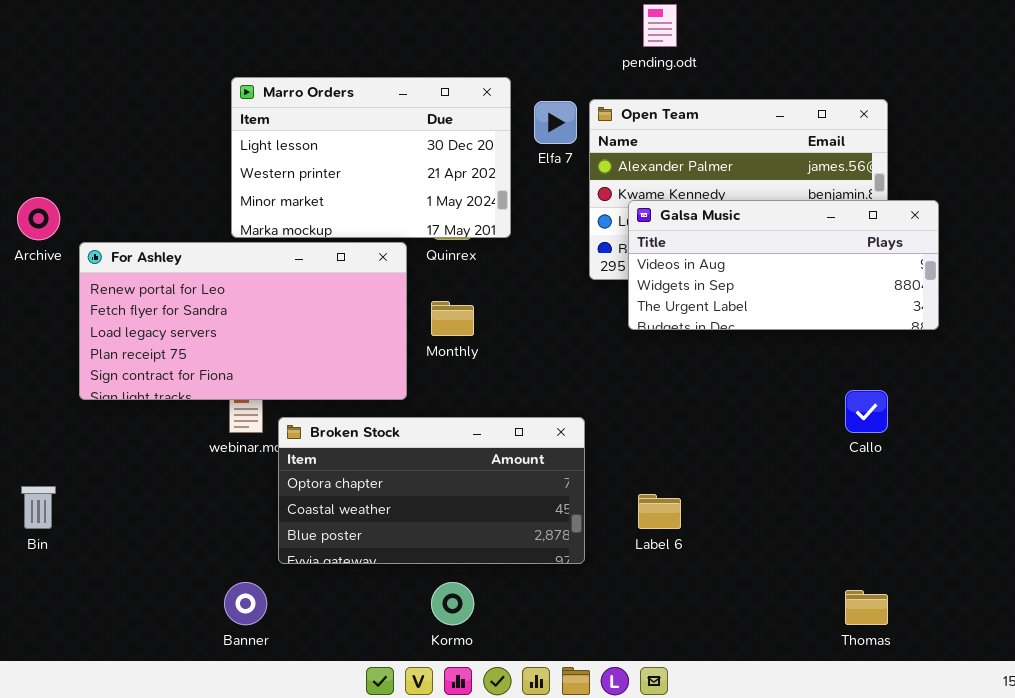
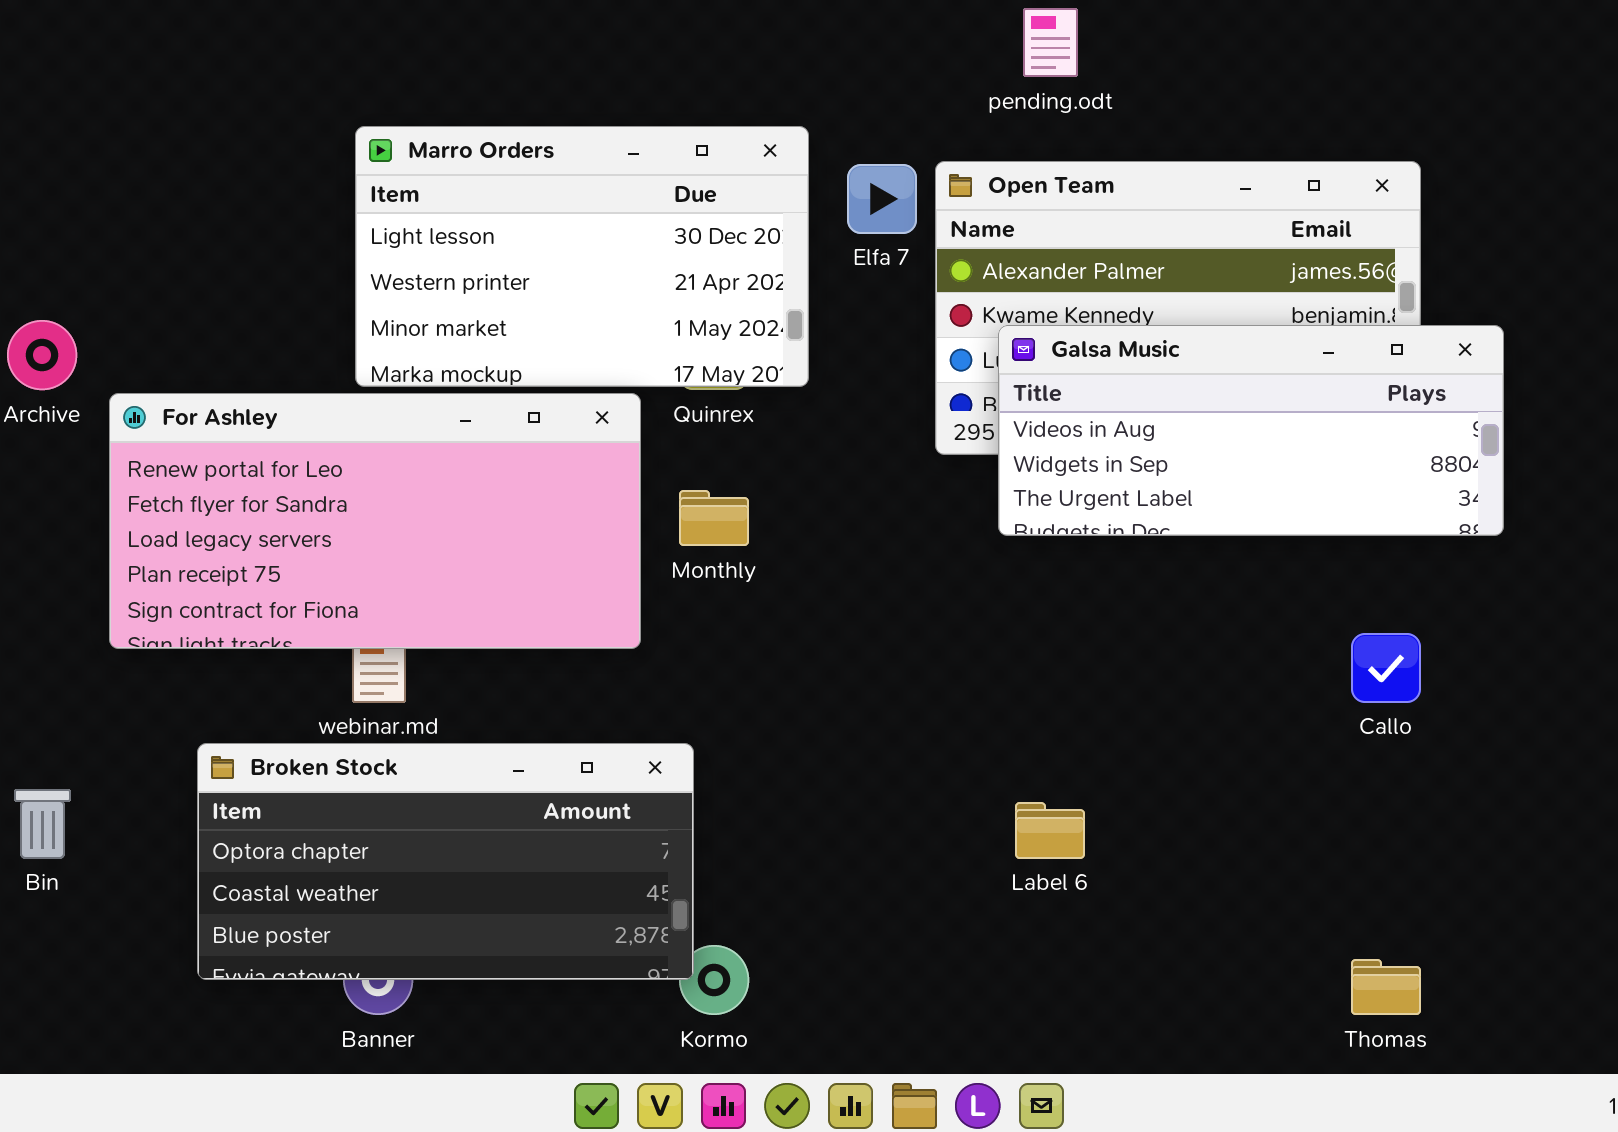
Broken Stock: [278,417,585,564] -> [197,743,694,980], moved

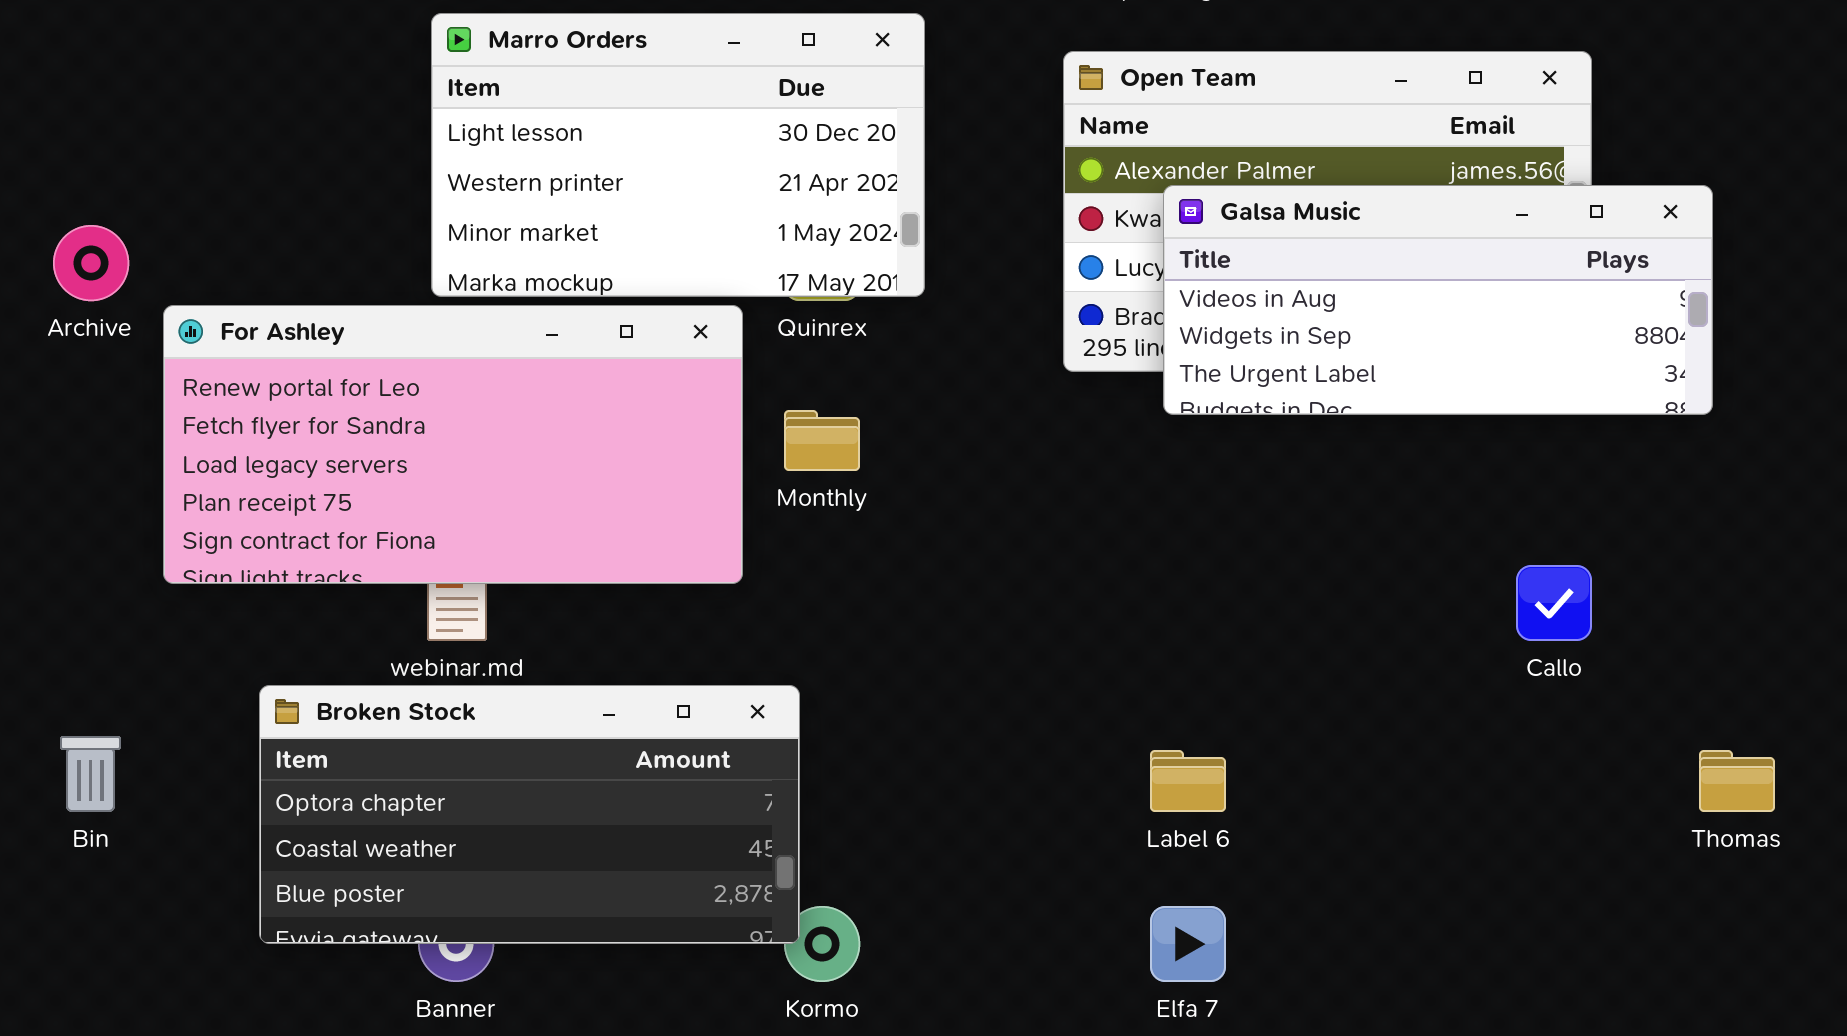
Elfa 7: [847,164,917,234] -> [1150,906,1226,982], moved
Galsa Music: [998,325,1504,536] -> [1163,185,1713,415], moved
Thomas: [1351,959,1421,1015] -> [1699,750,1775,812], moved

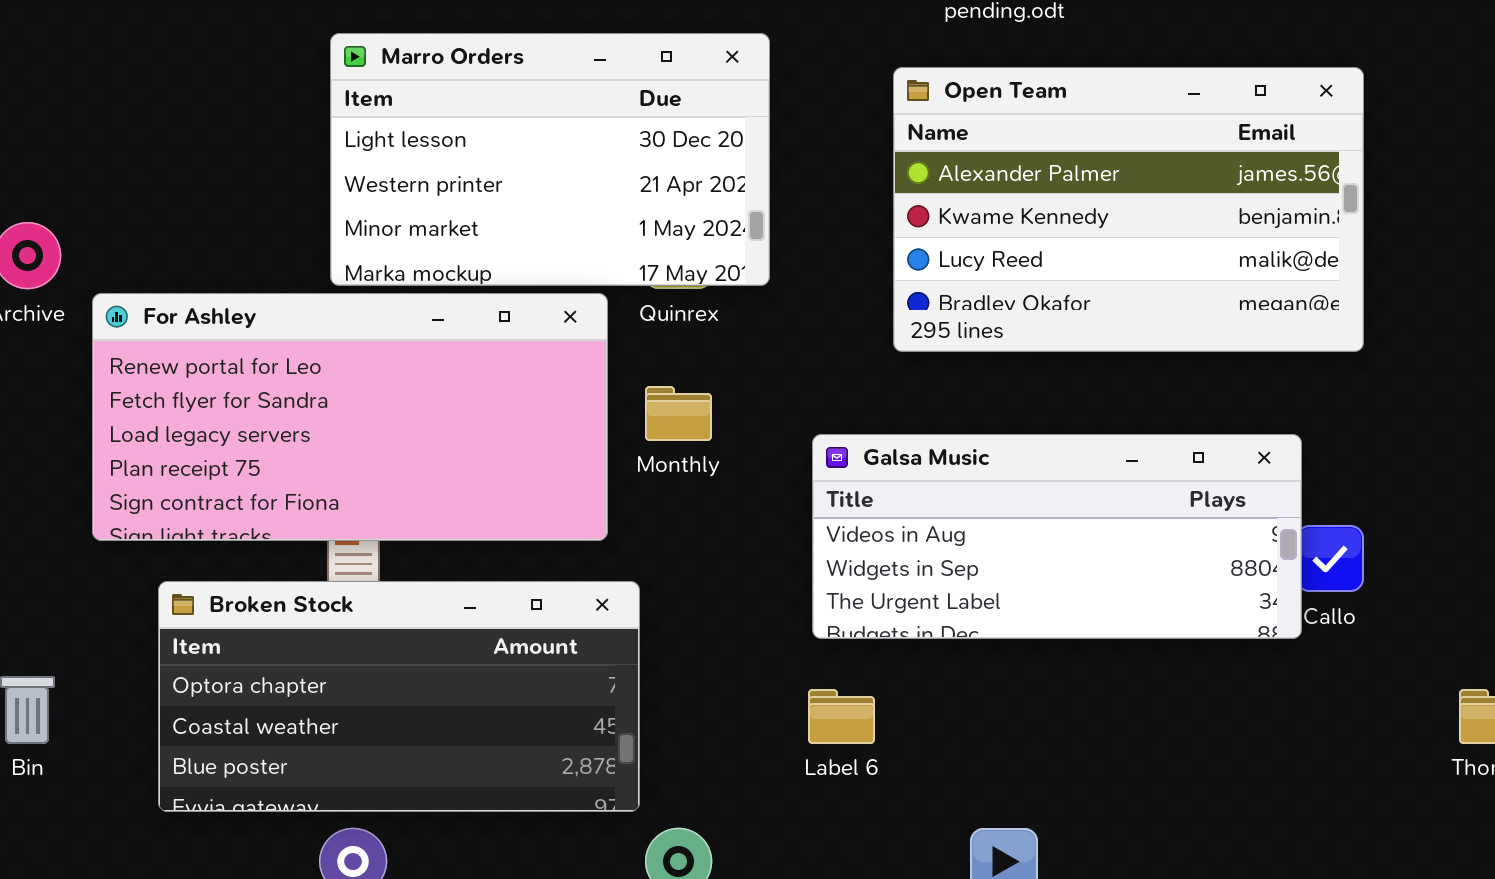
Galsa Music: [1163,185,1713,415] -> [812,434,1302,639], moved
Broken Stock: [259,685,800,944] -> [158,581,640,812], moved
Label 6: [1150,750,1226,812] -> [808,689,875,744], moved

